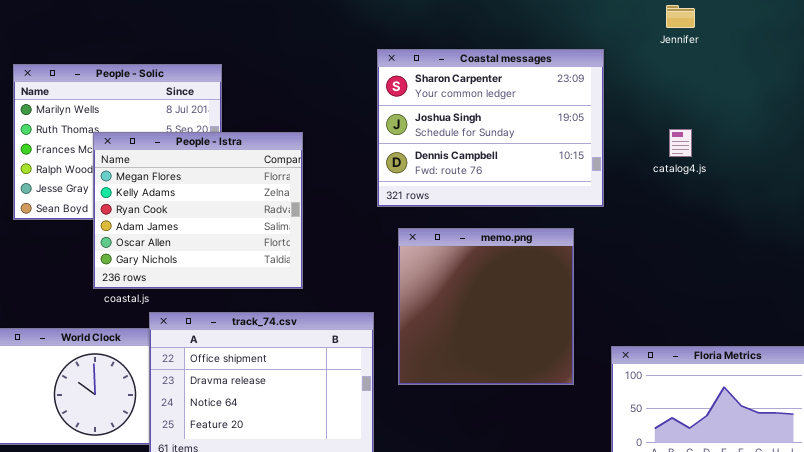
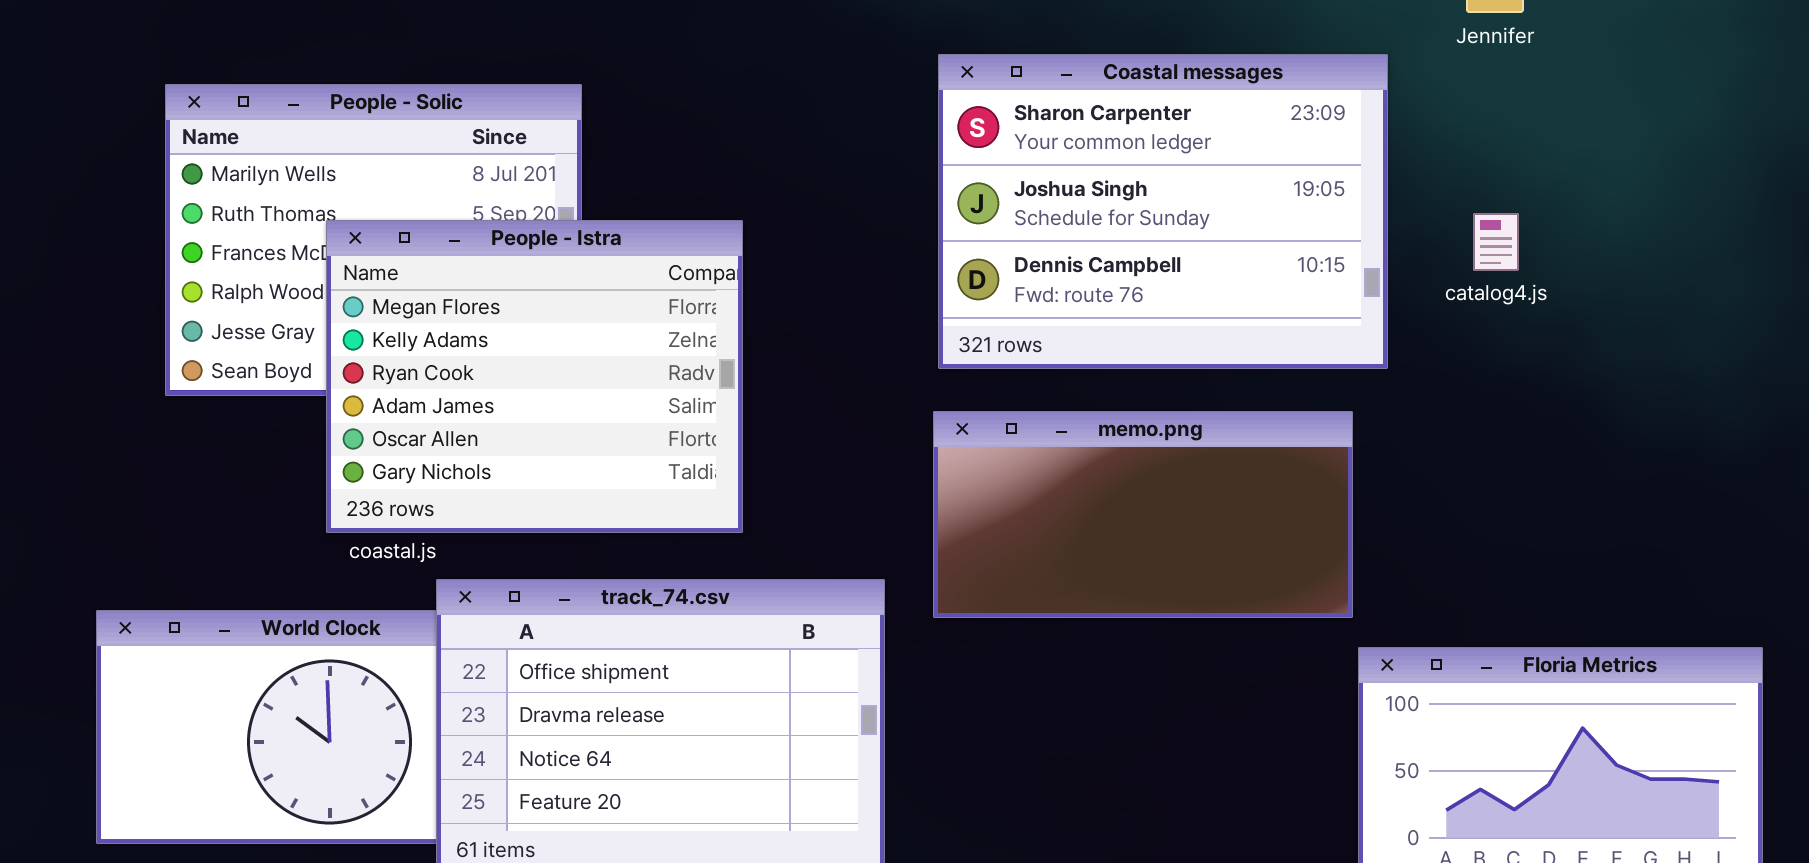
Coastal messages: [377,49,604,207] -> [938,54,1388,369], moved
memo.png: [398,228,574,385] -> [933,411,1353,618], resized

